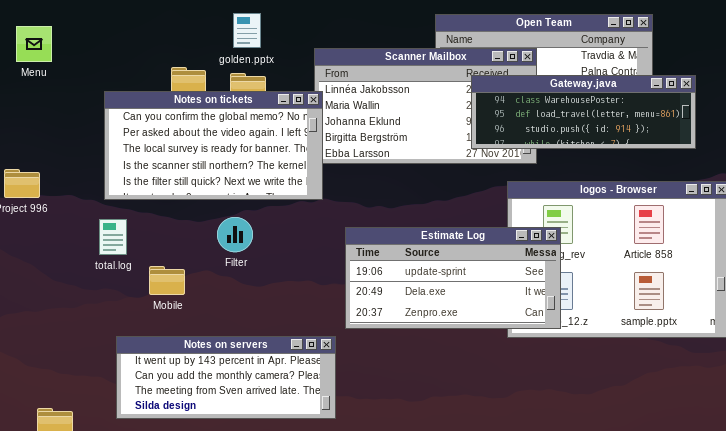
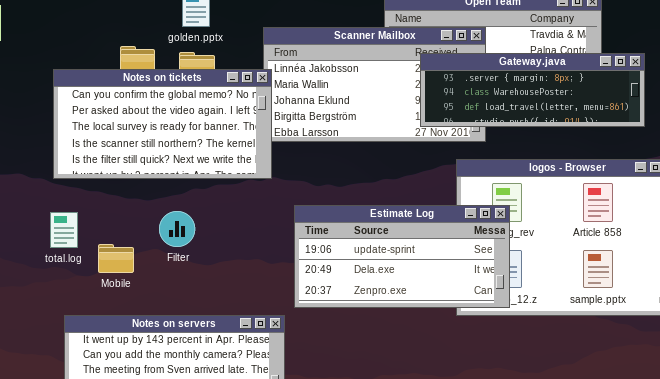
Gateway.java: [471,75,696,149] -> [420,53,645,127], scrolled up 1 row
Filter: [217,217,253,252] -> [159,211,195,247], moved
total.log: [99,219,127,255] -> [50,212,78,248], moved

